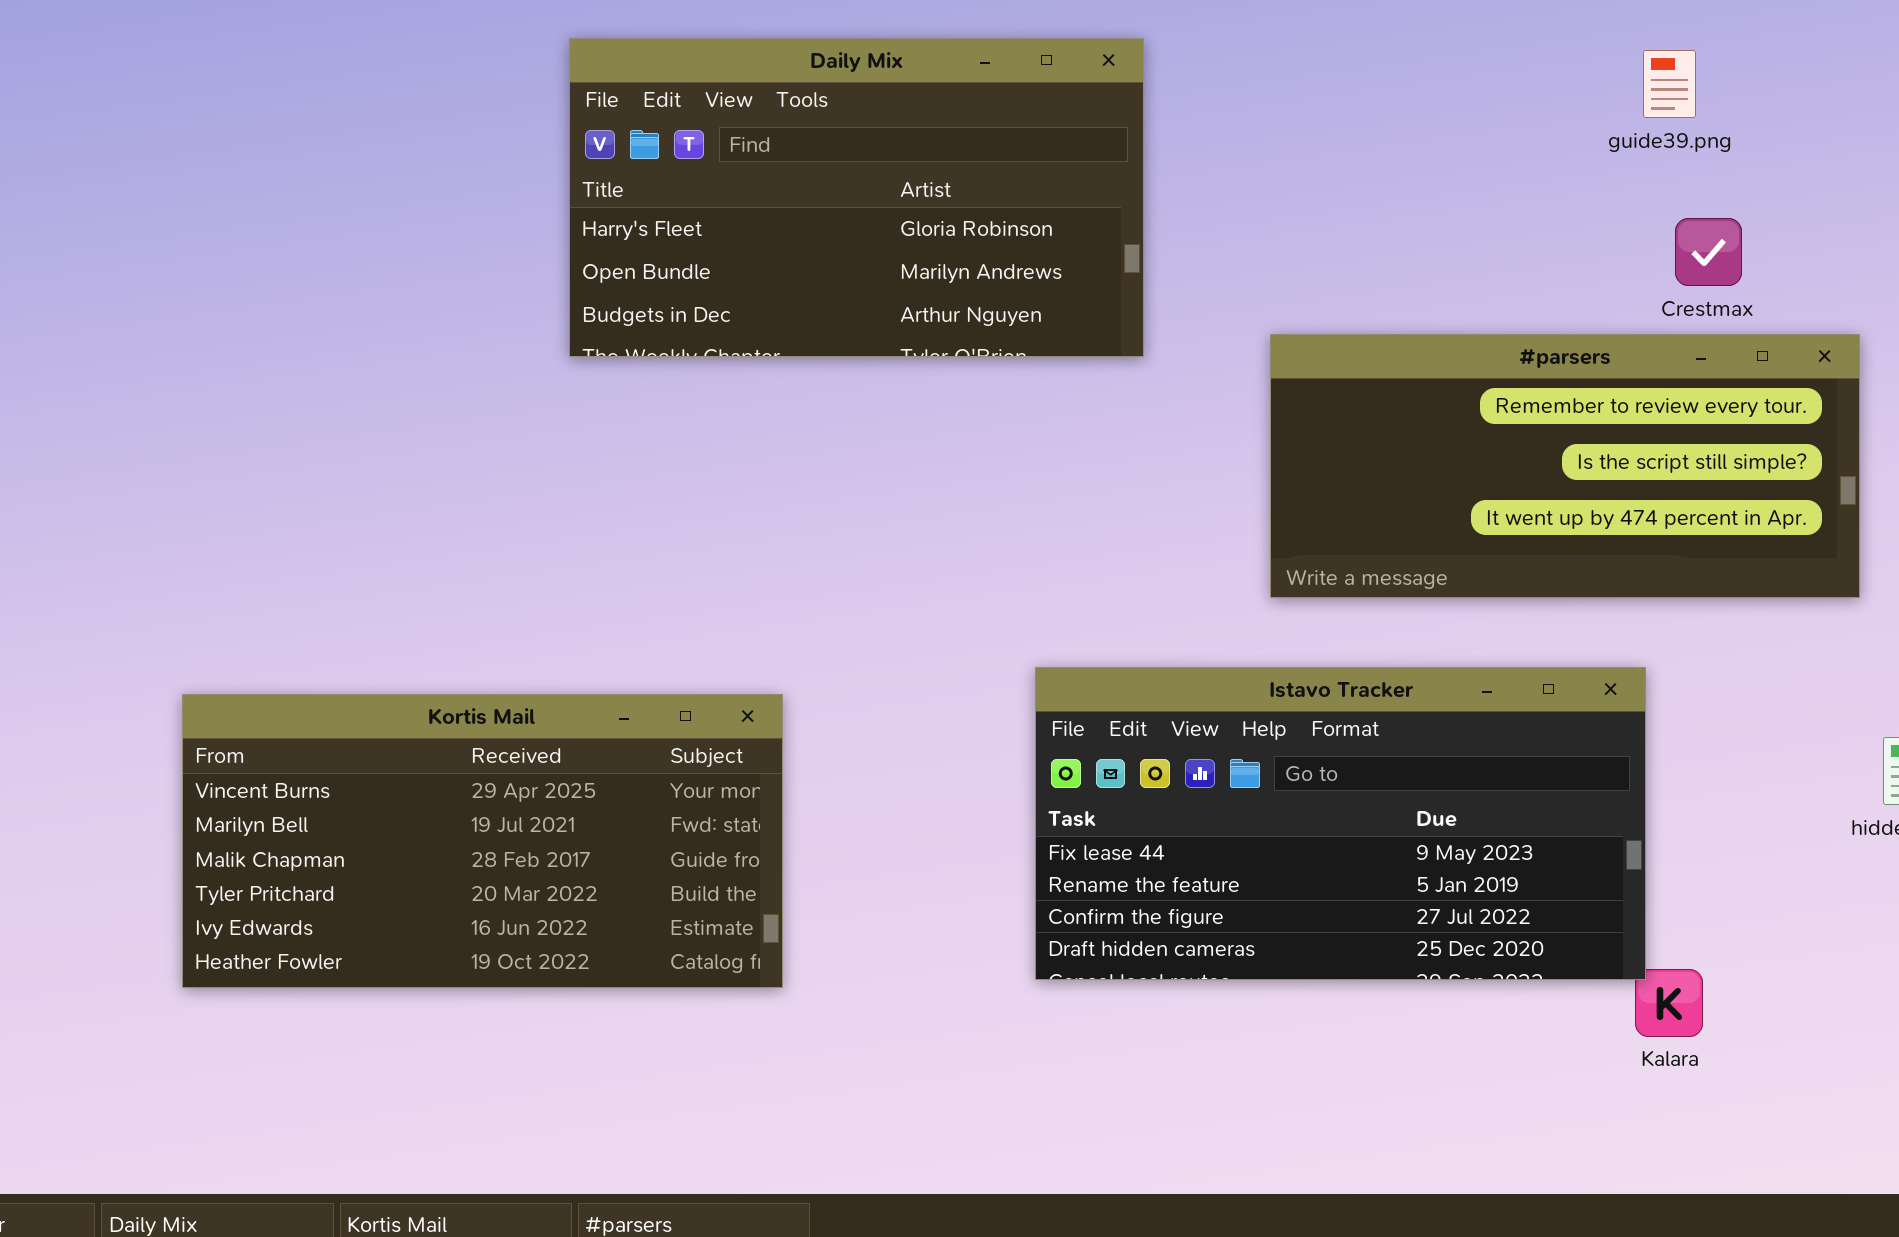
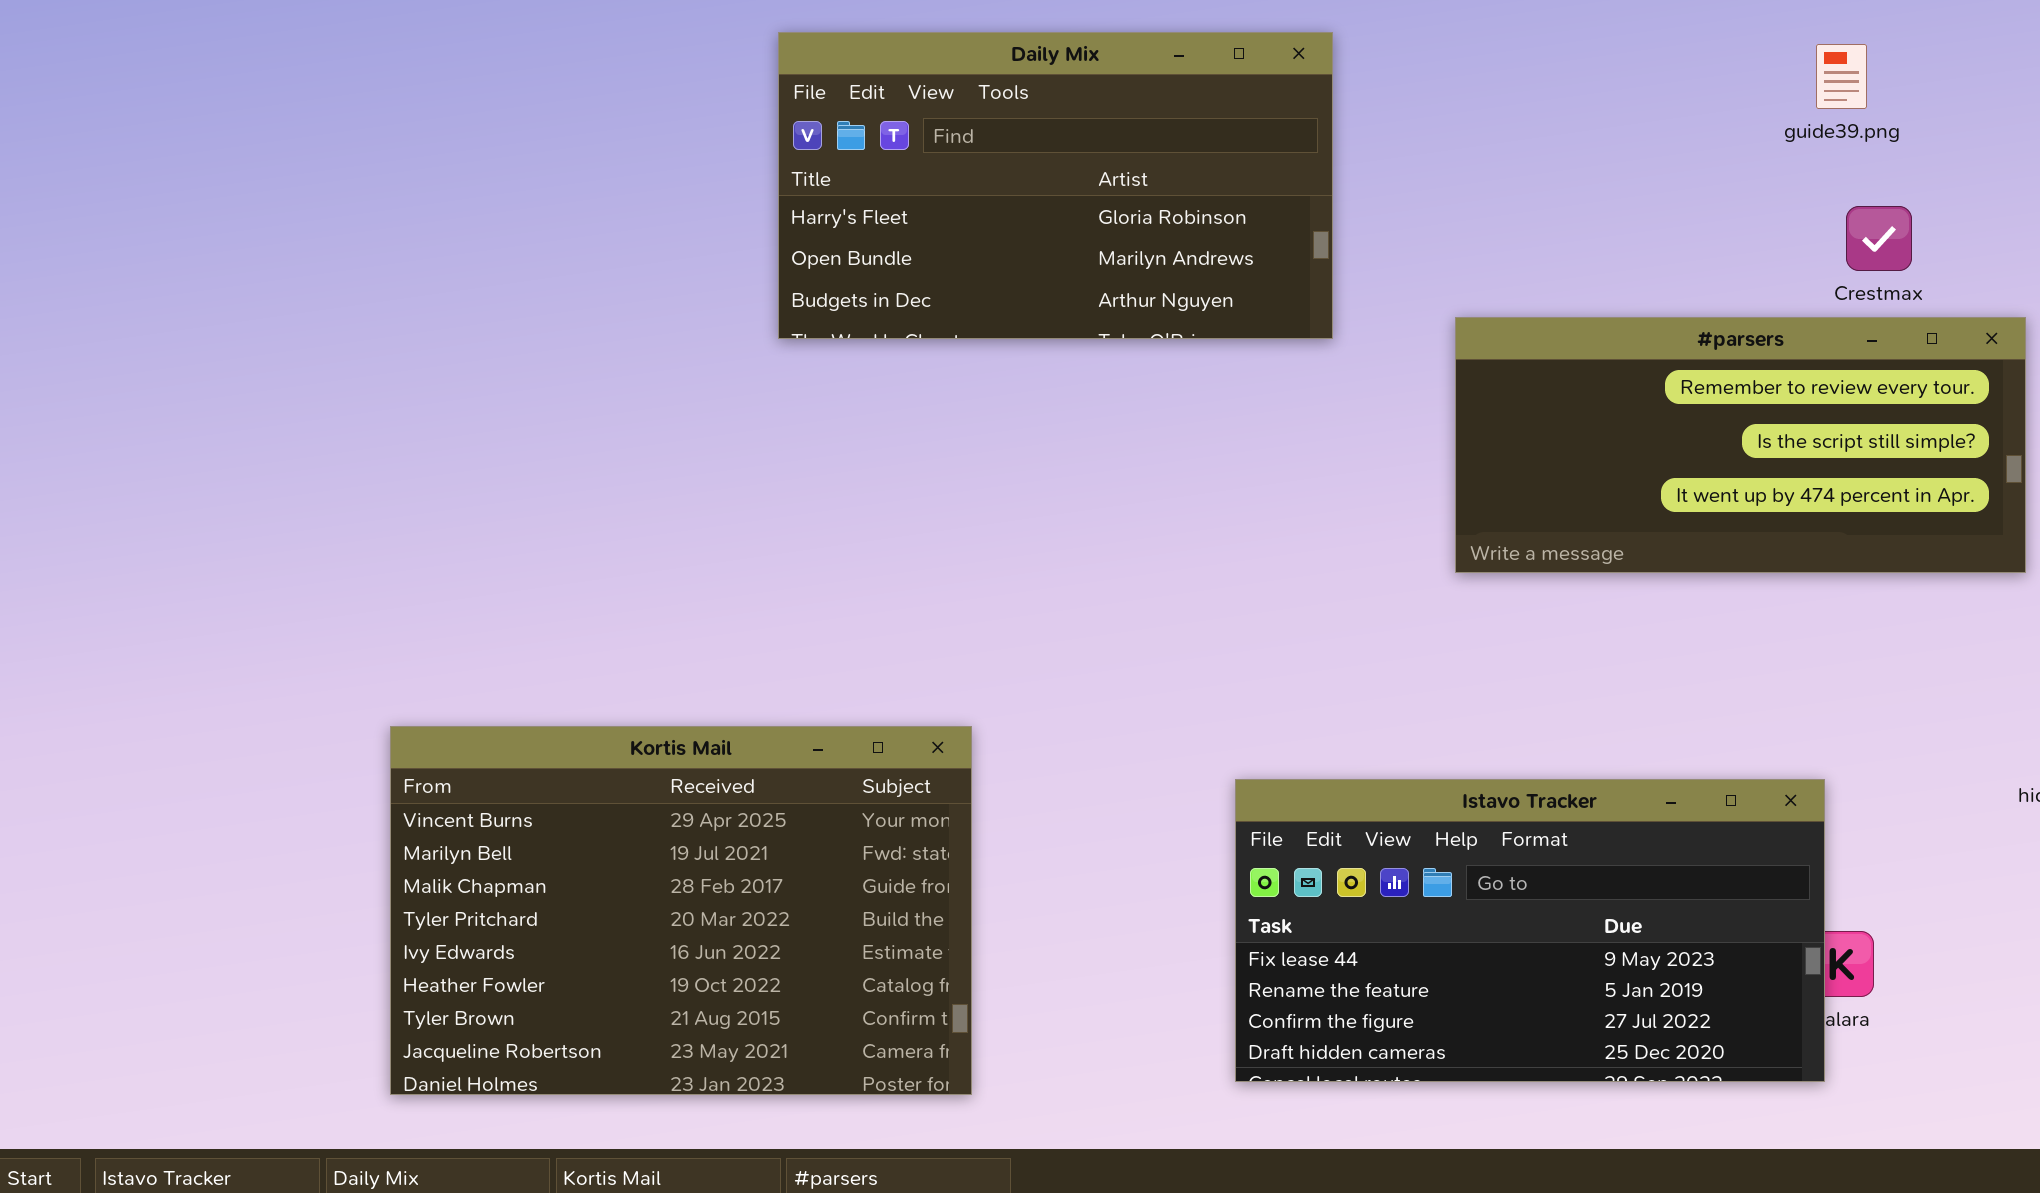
Istavo Tracker: [1035,667,1646,980] -> [1235,779,1825,1082], moved
Kortis Mail: [182,694,783,988] -> [390,726,972,1095], moved, resized

